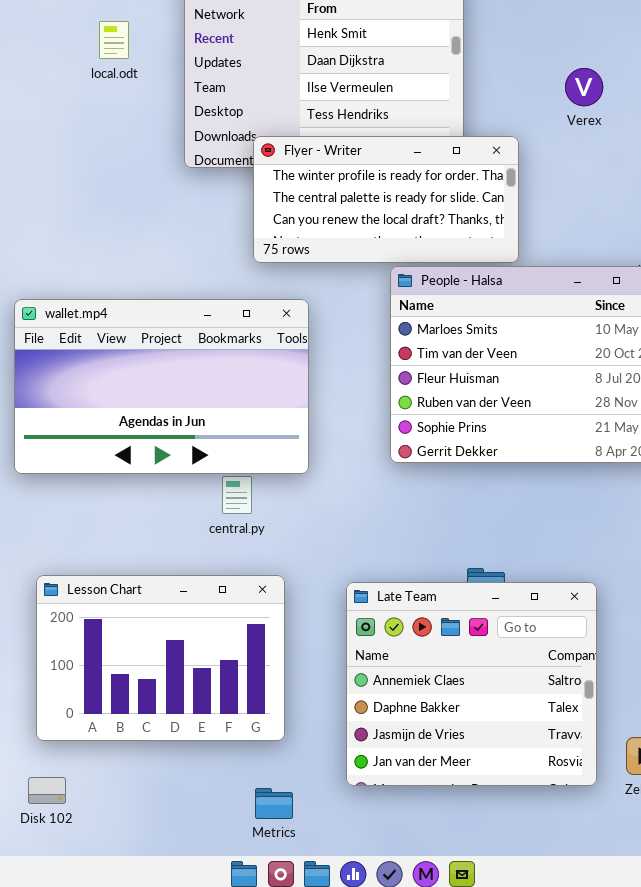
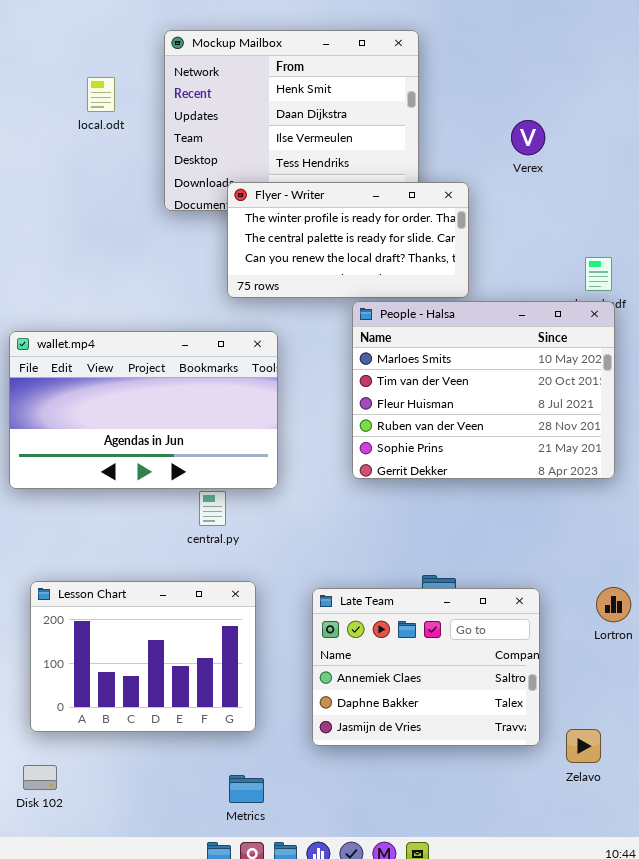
Late Team: [346,582,597,786] -> [312,588,540,746], resized

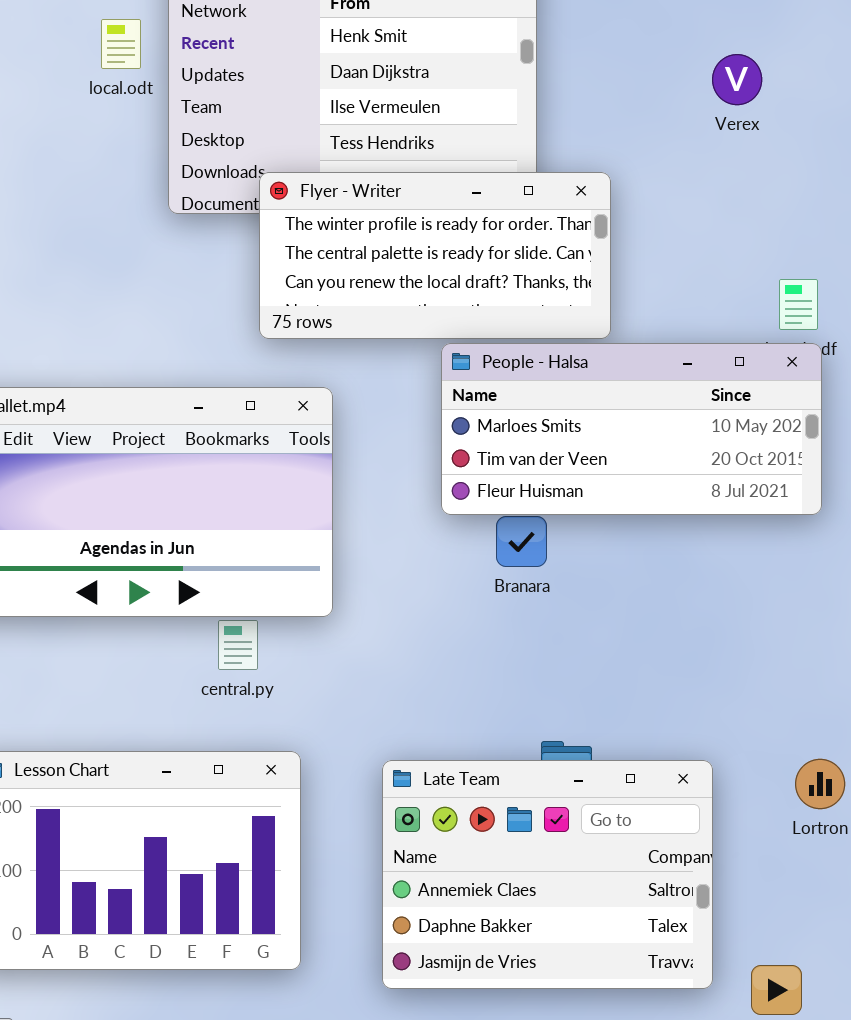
local.odt: [87,77,115,112] -> [101,19,141,69], moved
Verex: [511,120,545,155] -> [712,54,762,105], moved
People - Halsa: [352,301,615,479] -> [441,343,822,515], resized

